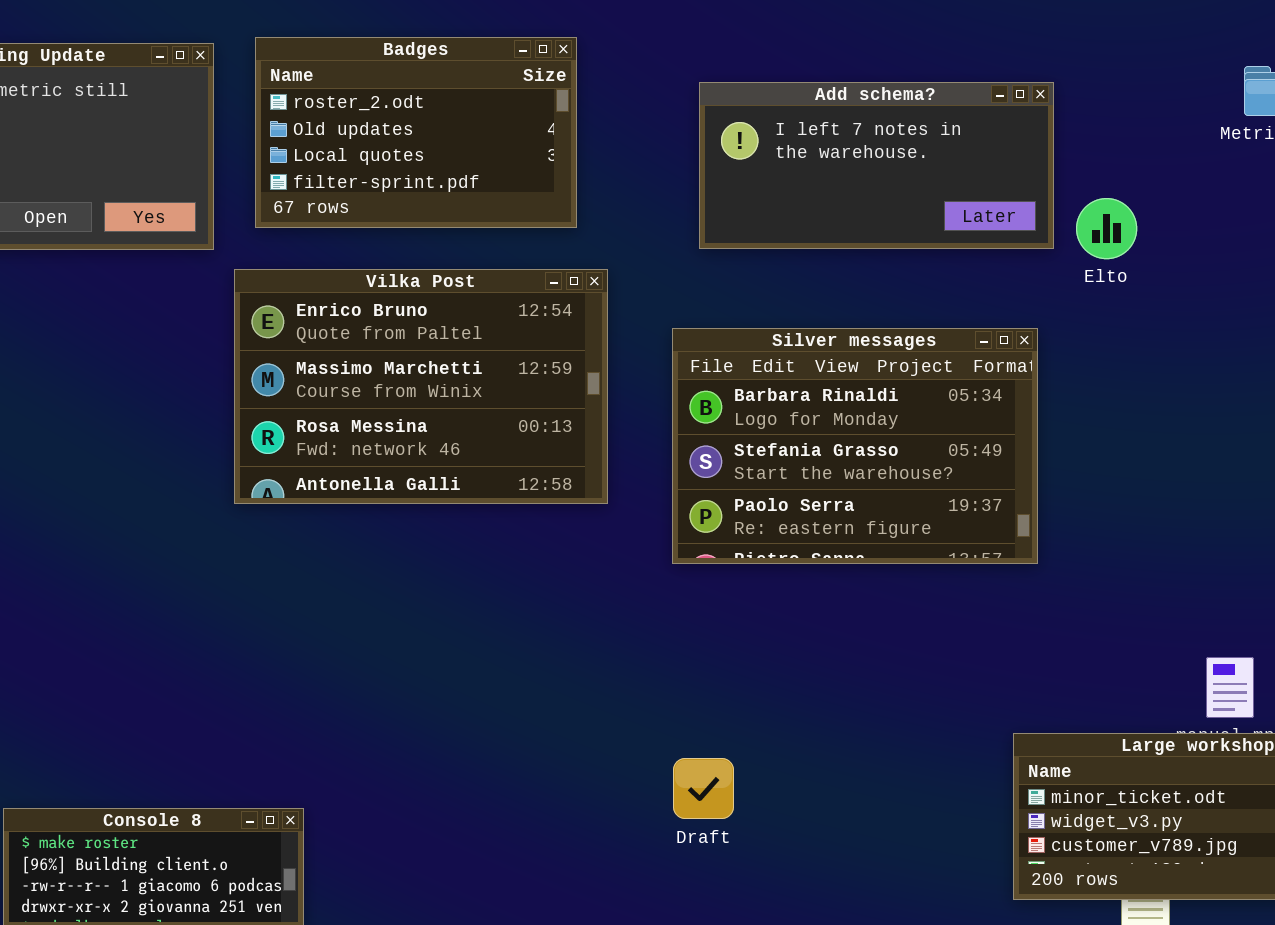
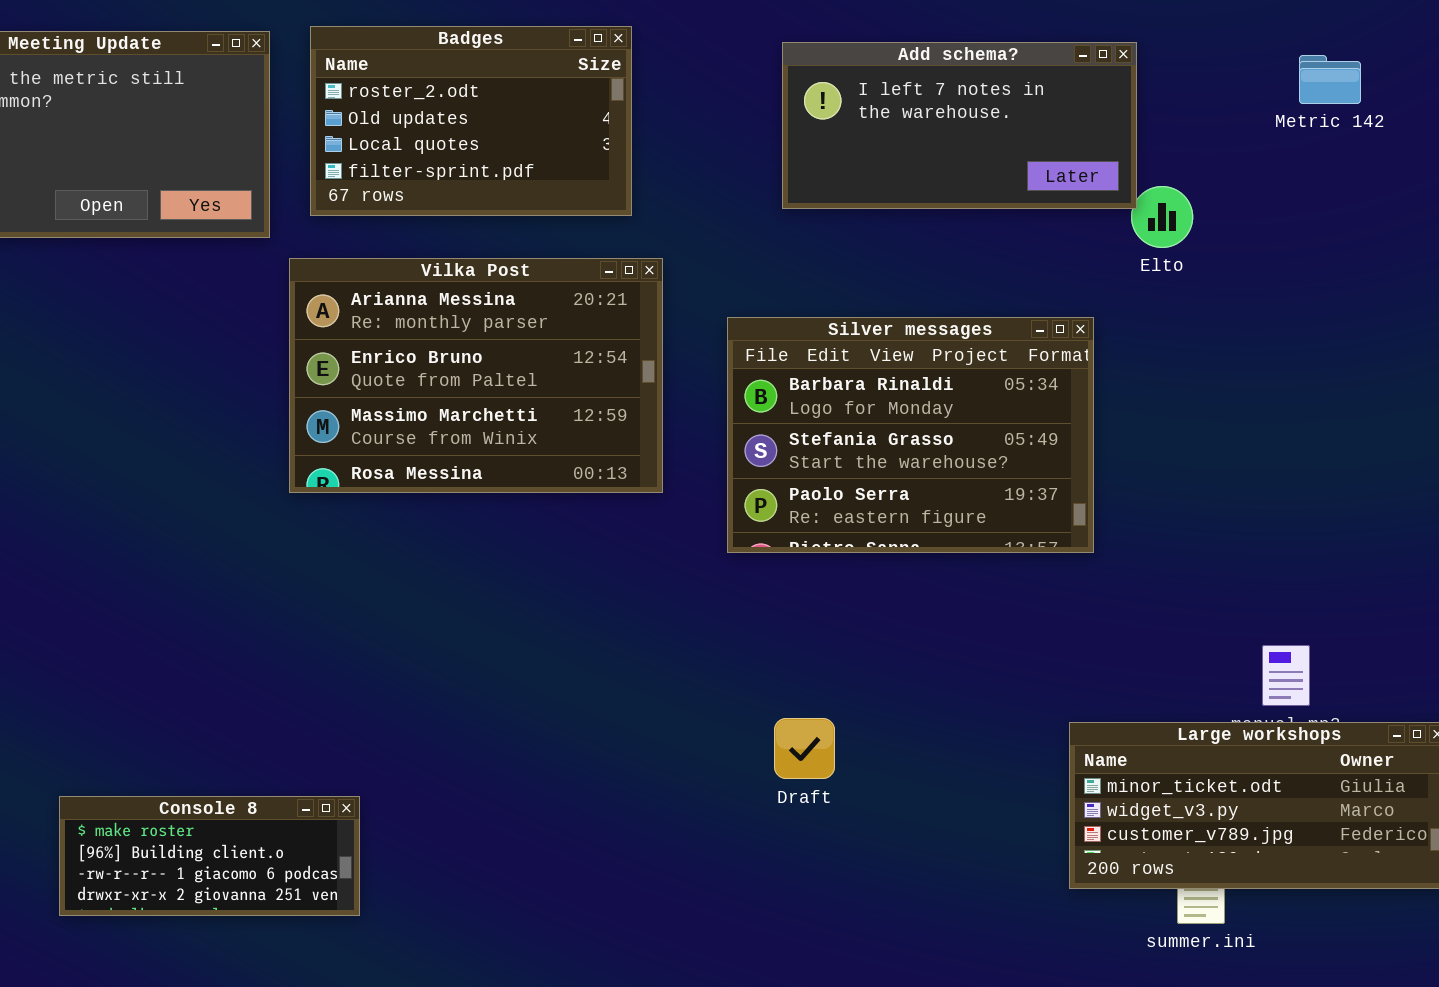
Add schema?: [699,82,1054,249] -> [782,42,1137,209], moved
Vilka Post: [234,269,608,504] -> [289,258,663,493], scrolled up 1 row
Draft: [673,758,734,819] -> [774,718,835,779], moved

